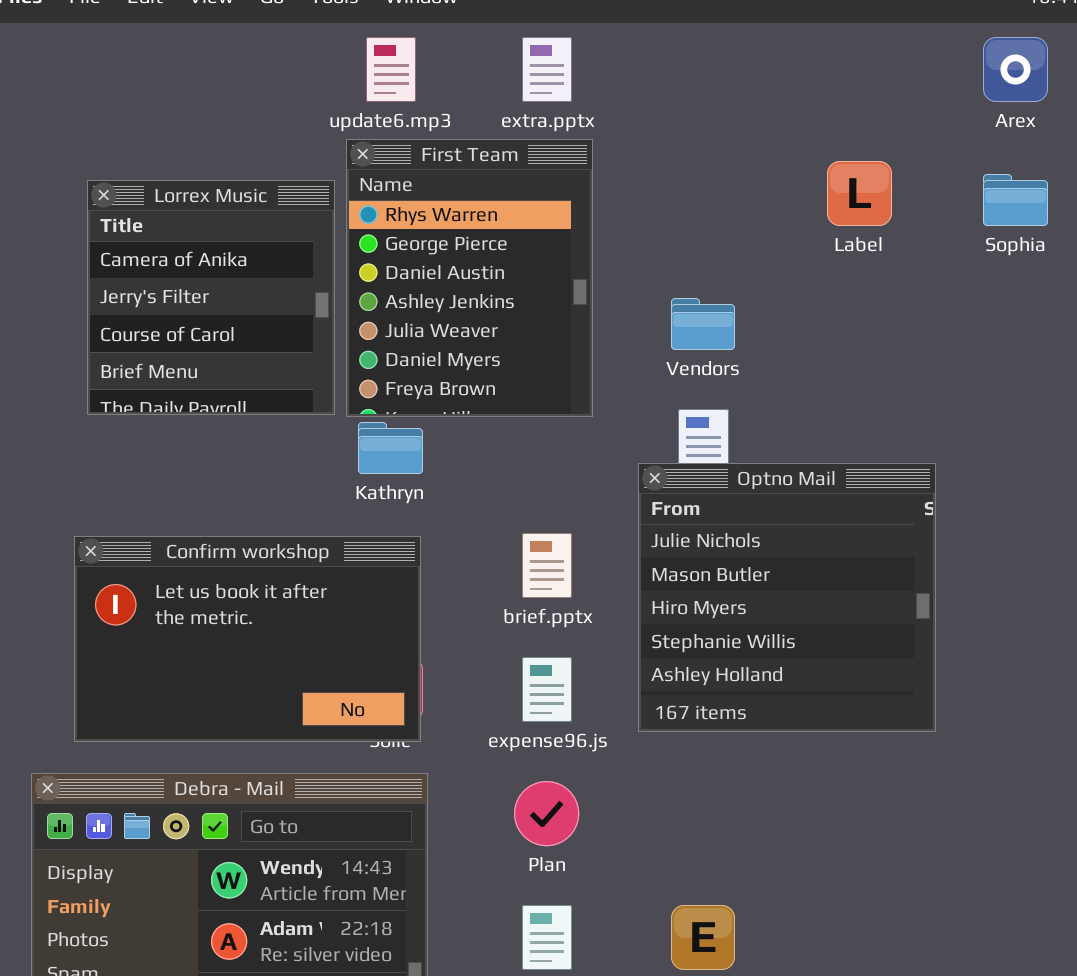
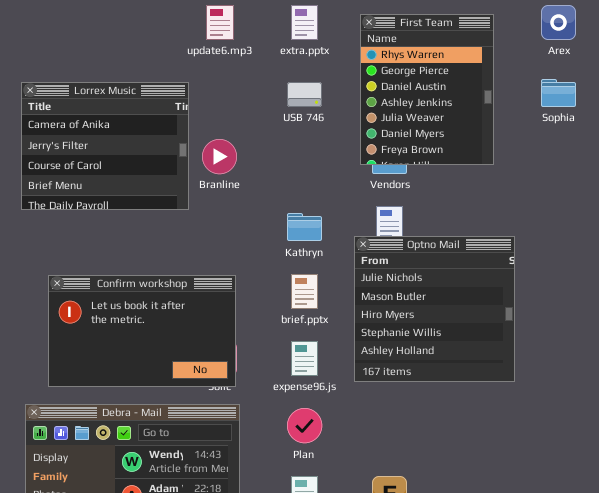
First Team: [346,139,593,417] -> [360,14,494,165], moved
Lorrex Music: [87,180,335,415] -> [21,82,189,210], resized
Kathryn: [358,422,423,474] -> [287,213,322,241], moved

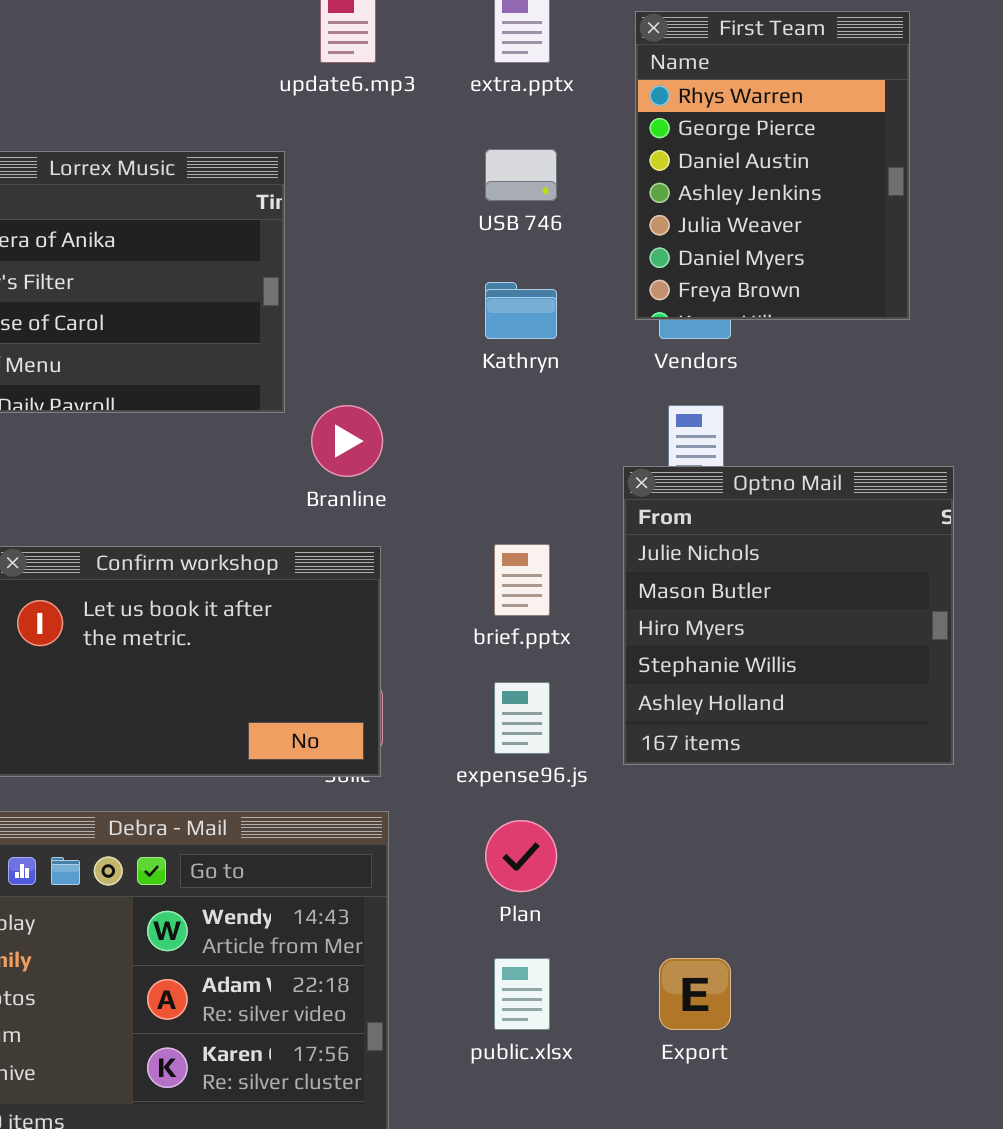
Branline: [202,139,237,174] -> [311,405,383,477], moved
Kathryn: [287,213,322,241] -> [485,282,557,339], moved

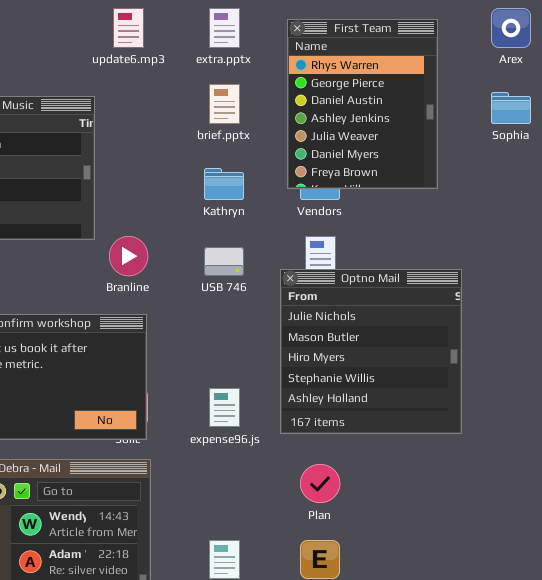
USB 746: [485,149,557,201] -> [204,247,244,276], moved
brief.pptx: [494,544,550,616] -> [209,84,240,124], moved
Plan: [485,820,557,892] -> [300,464,340,503], moved

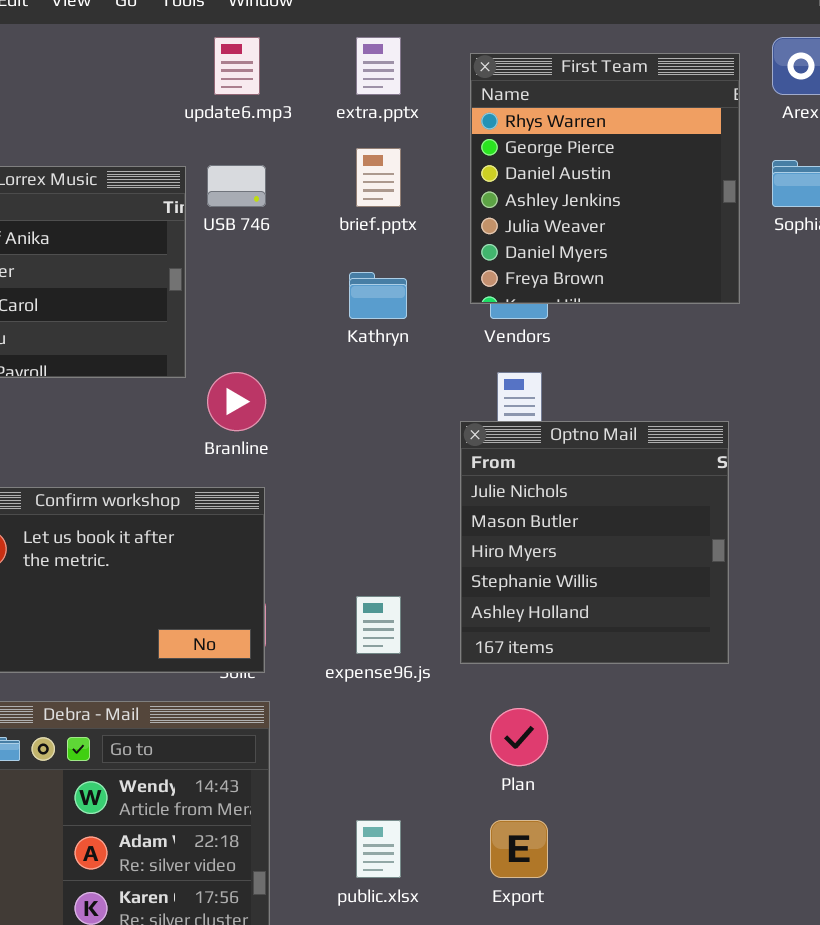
First Team: [287,19,438,189] -> [470,53,740,304], resized
USB 746: [204,247,244,276] -> [207,165,266,207], moved

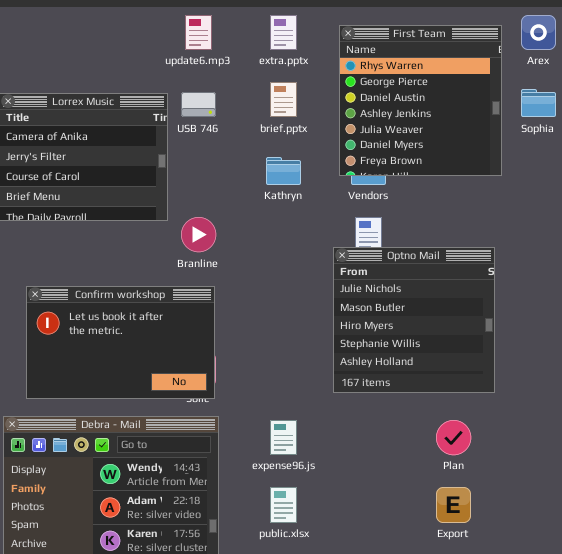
expense96.js: [356,596,401,654] -> [270,420,297,455], moved
Plan: [490,708,548,766] -> [436,420,471,455], moved
Export: [490,820,548,878] -> [436,487,471,523], moved

